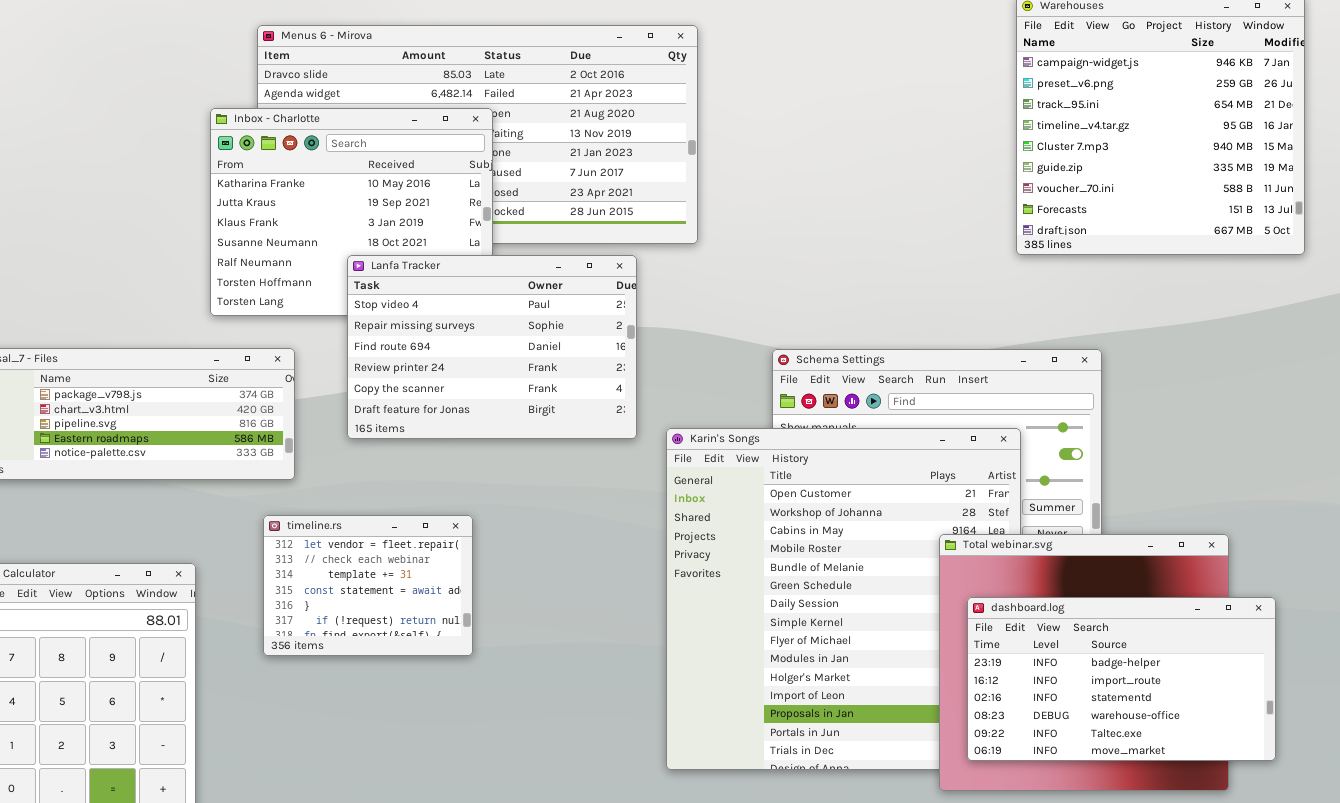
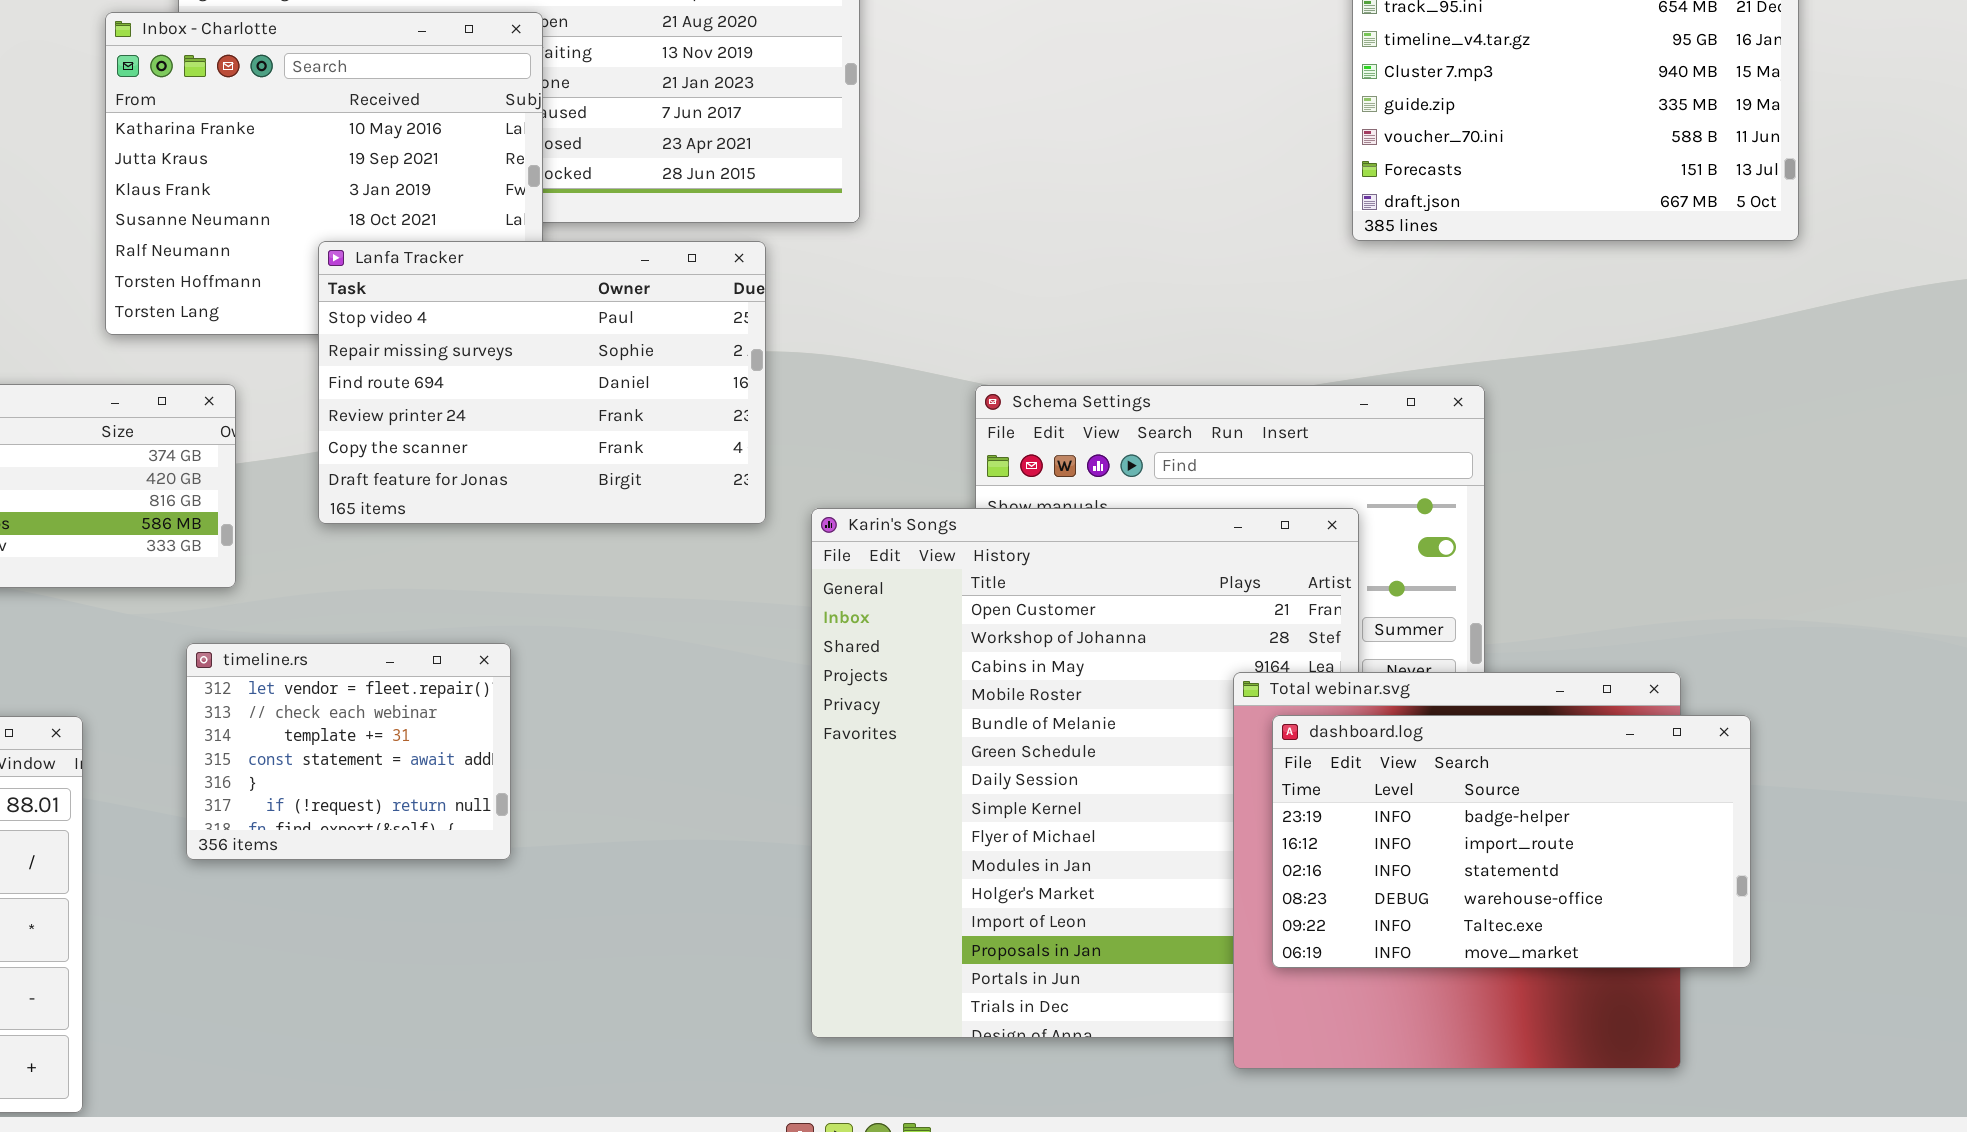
dashboard.log: [967,597,1276,761] -> [1272,715,1751,968], moved

